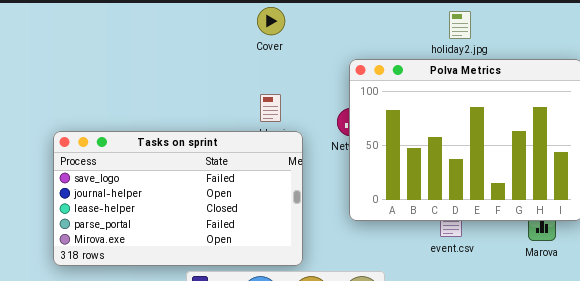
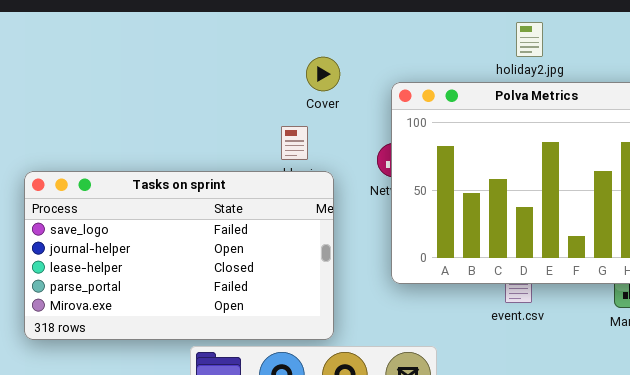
Cover: [257,7,285,35] -> [306,57,340,91], moved

